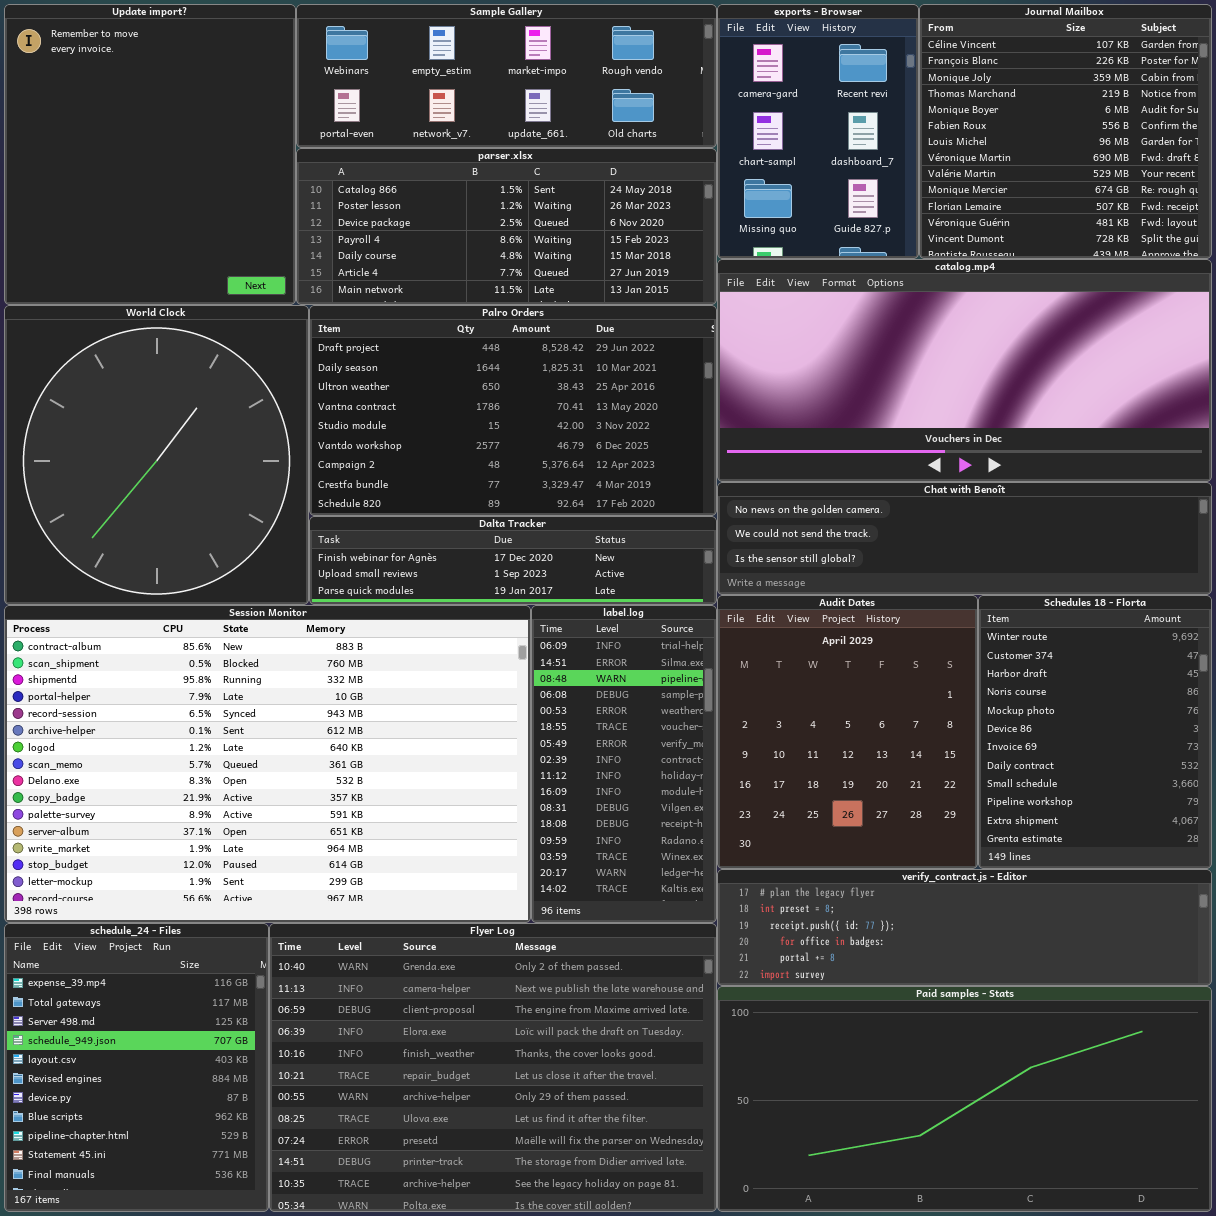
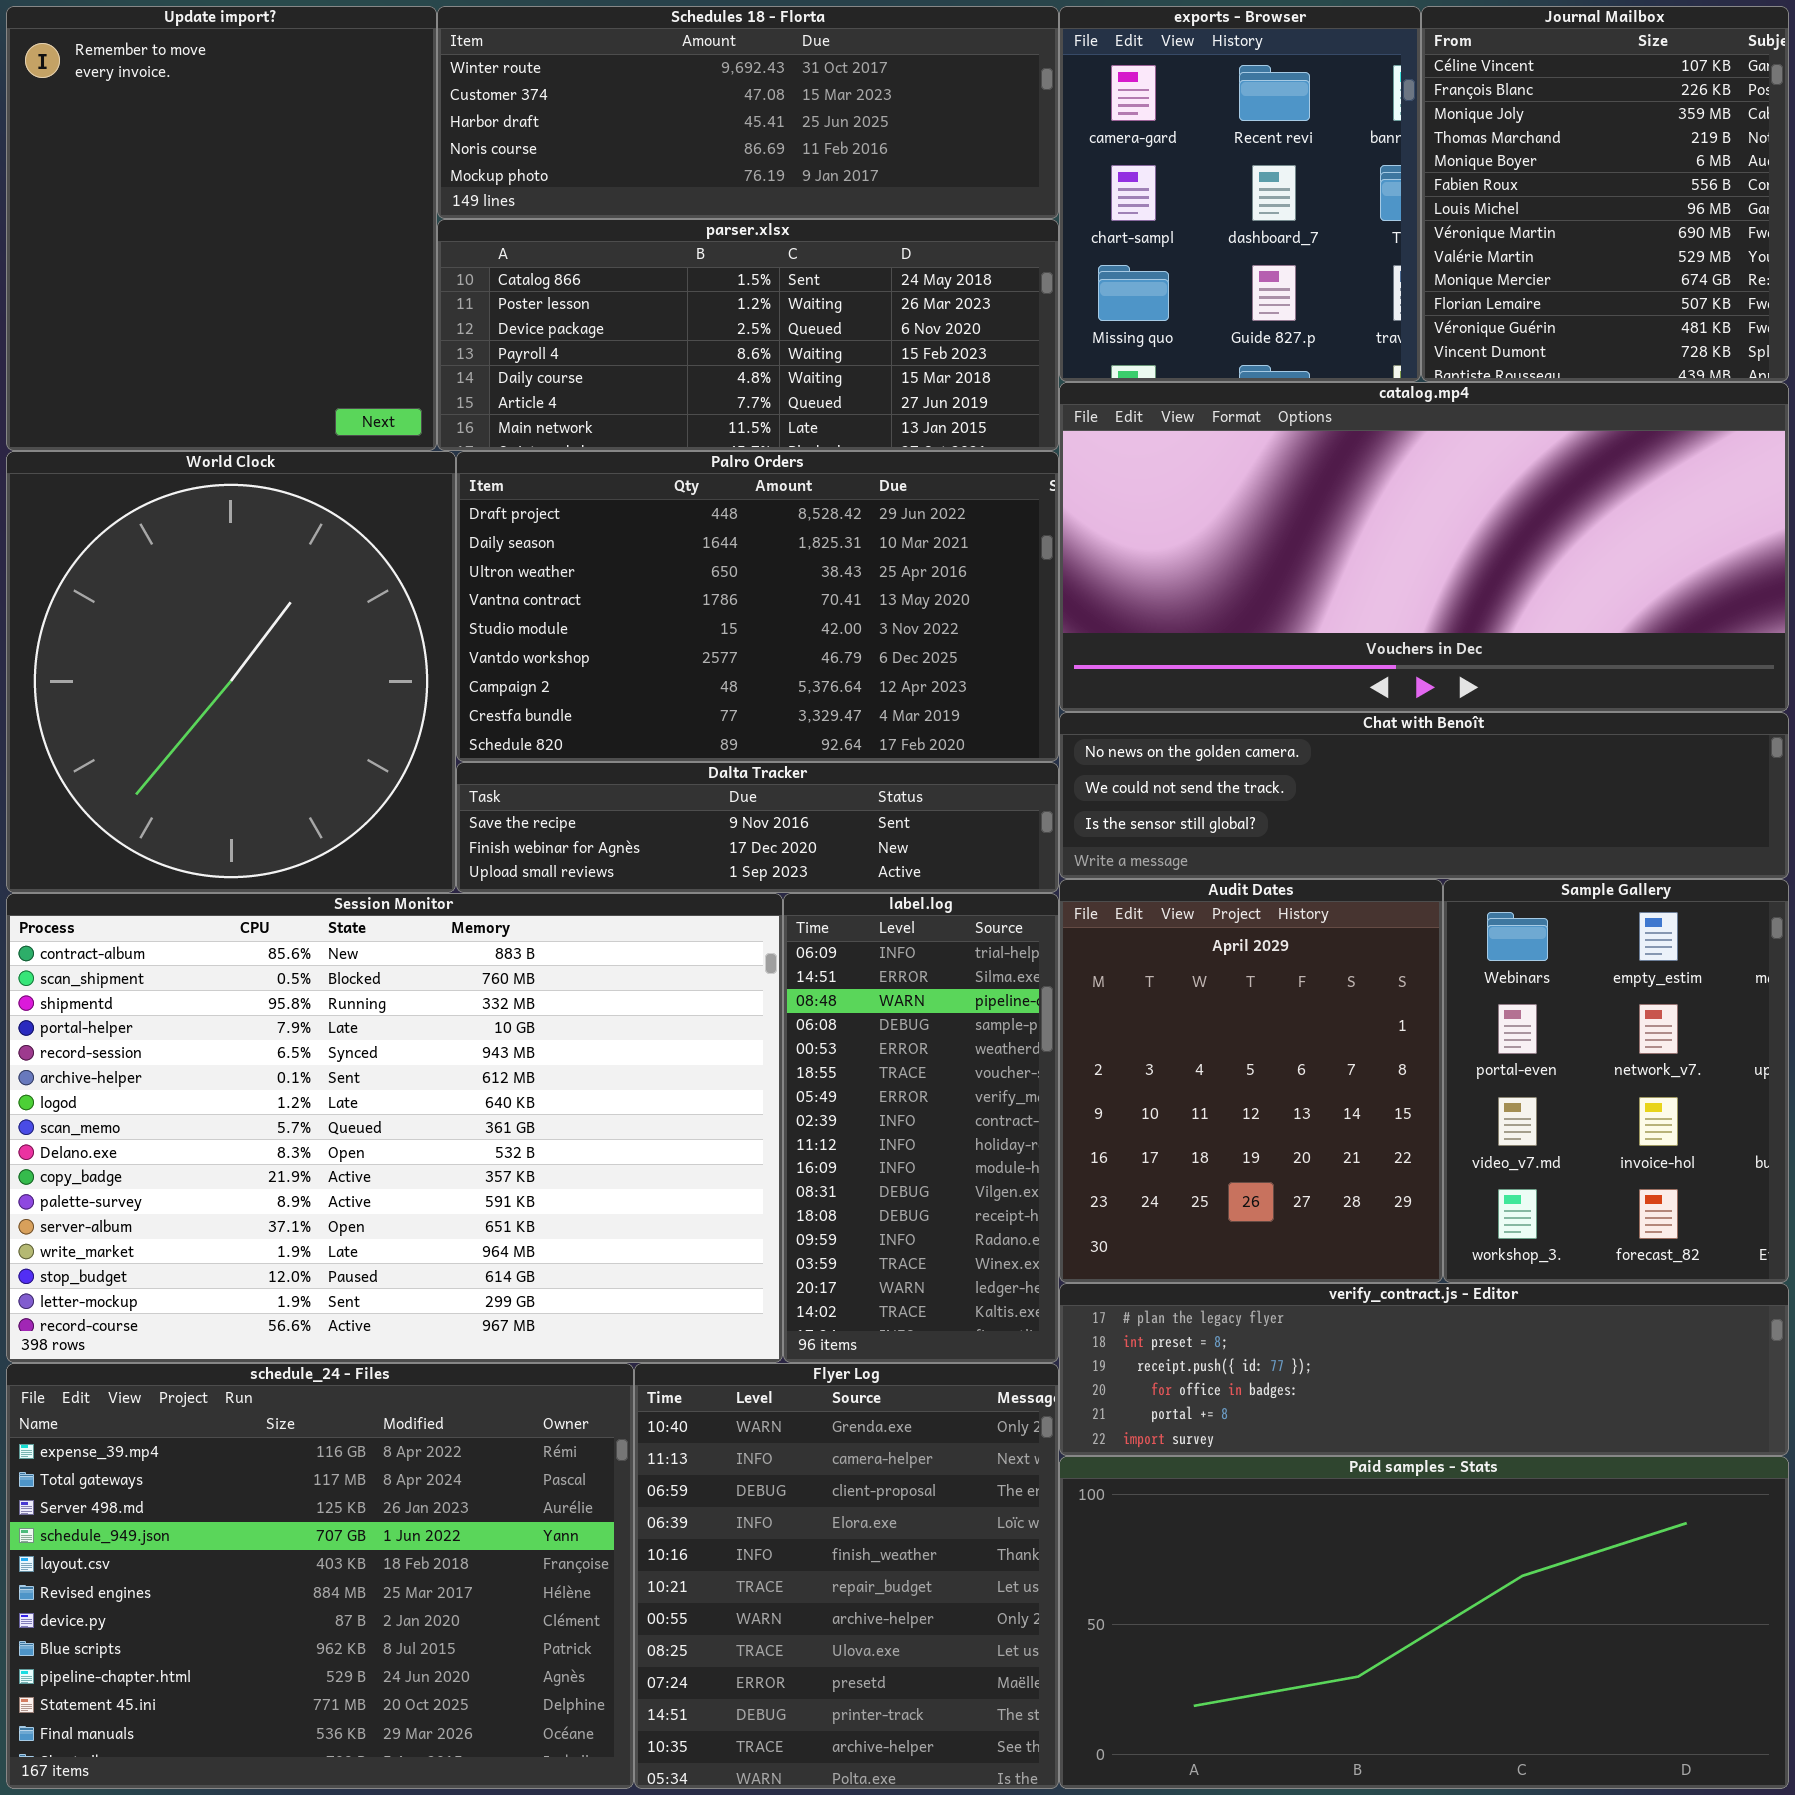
Sample Gallery: [296,4,717,148] -> [1443,879,1789,1283], moved, resized
exports - Browser: [717,4,919,259] -> [1059,6,1421,382], resized
Journal Mailbox: [919,4,1212,259] -> [1421,6,1789,382], resized
Dalta Tracker: [309,516,717,605] -> [456,762,1059,893], scrolled up 1 row
Schedules 18 - Florta: [978,595,1212,869] -> [437,6,1059,219], moved, resized
schedule_24 - Files: [4,923,269,1212] -> [6,1363,634,1789], resized
Flyer Log: [269,923,717,1212] -> [634,1363,1059,1789], resized

